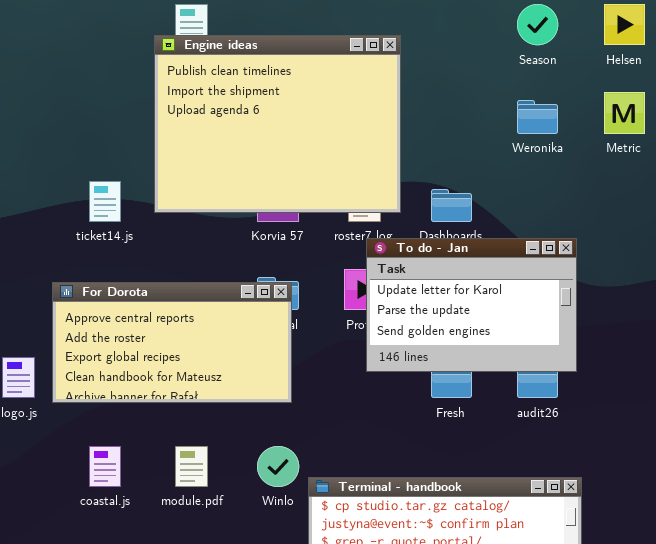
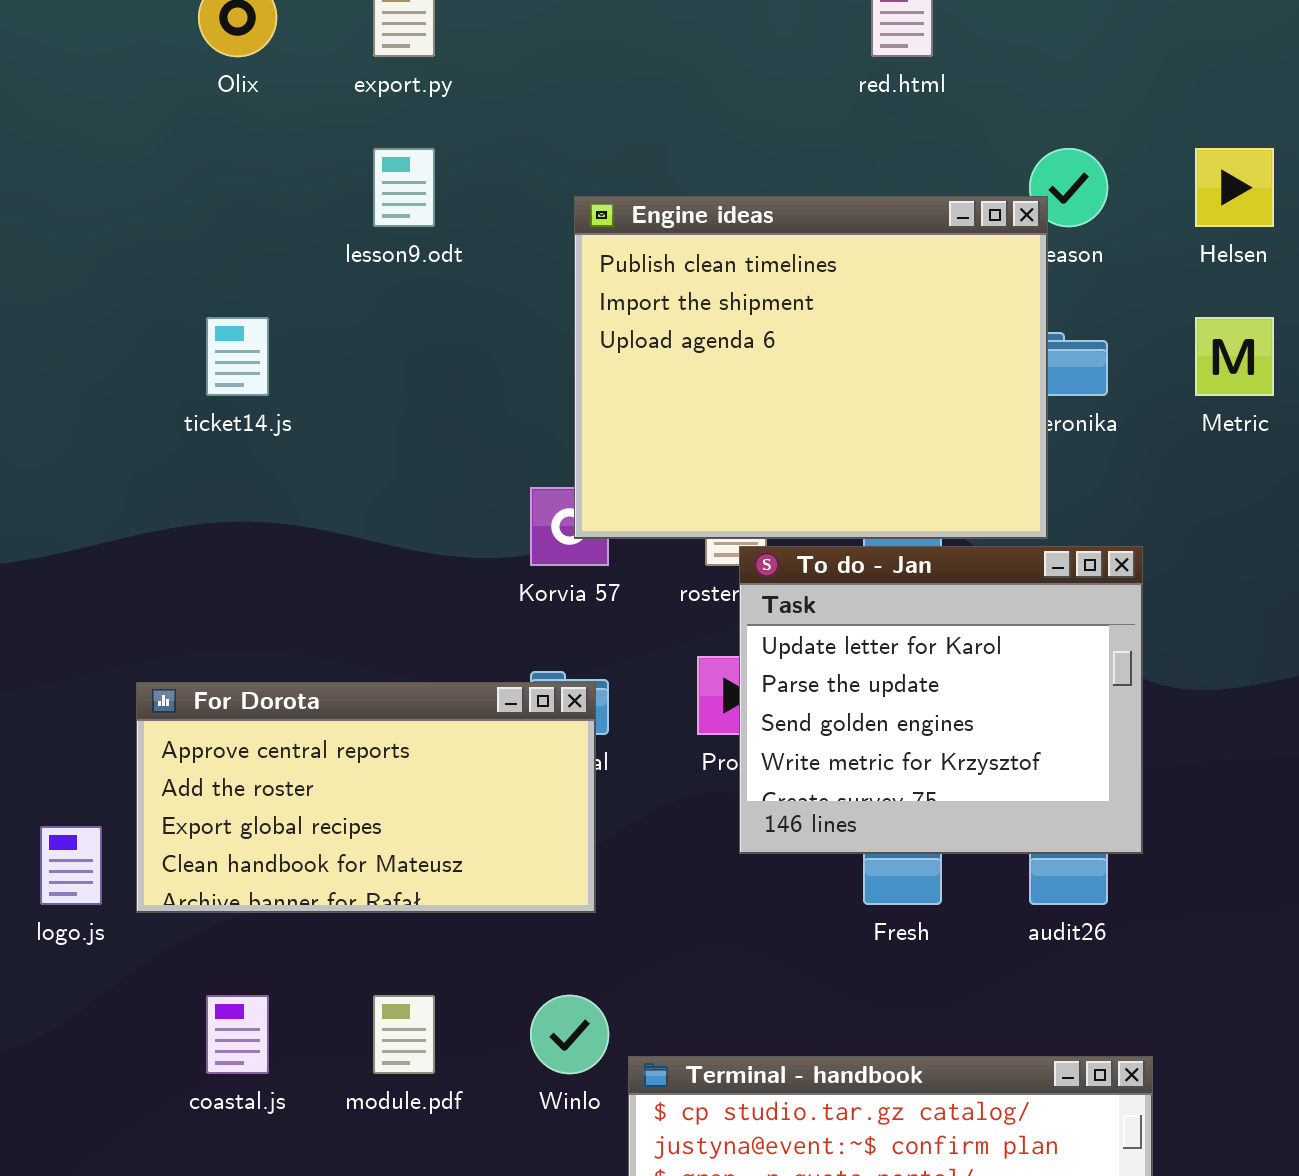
Engine ideas: [154,35,401,213] -> [574,196,1048,539], moved
ticket14.js: [89,181,121,222] -> [206,317,269,396], moved
To do - Jan: [366,238,577,372] -> [739,546,1143,854], resized

